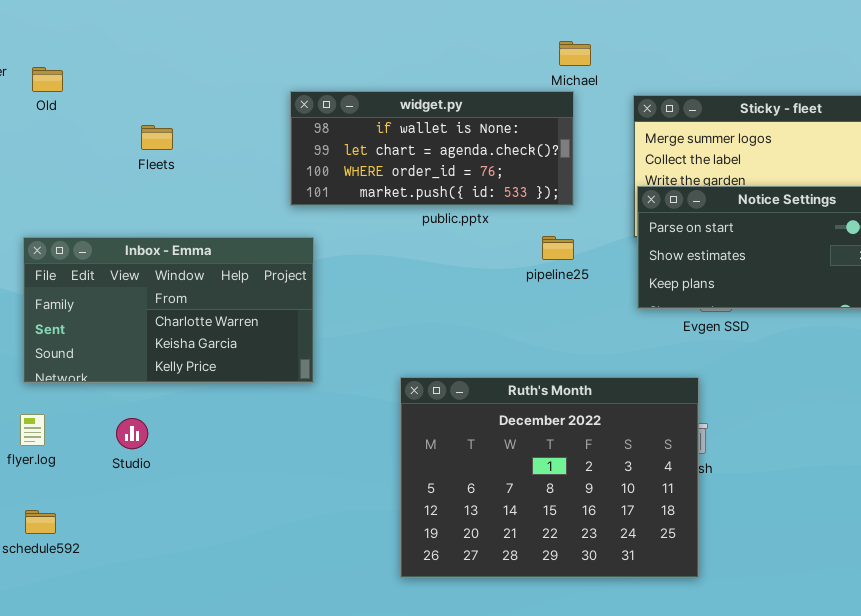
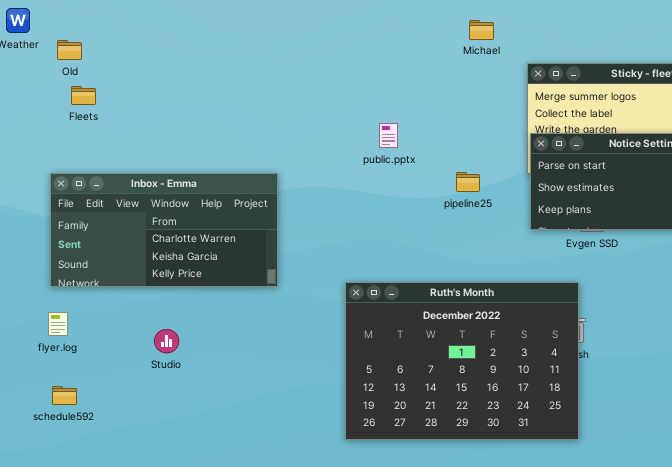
widget.py: [290,91,574,206] -> none, closed
Fleets: [141,125,173,150] -> [71,86,96,105], moved
Studio: [116,418,148,449] -> [154,329,179,353], moved

